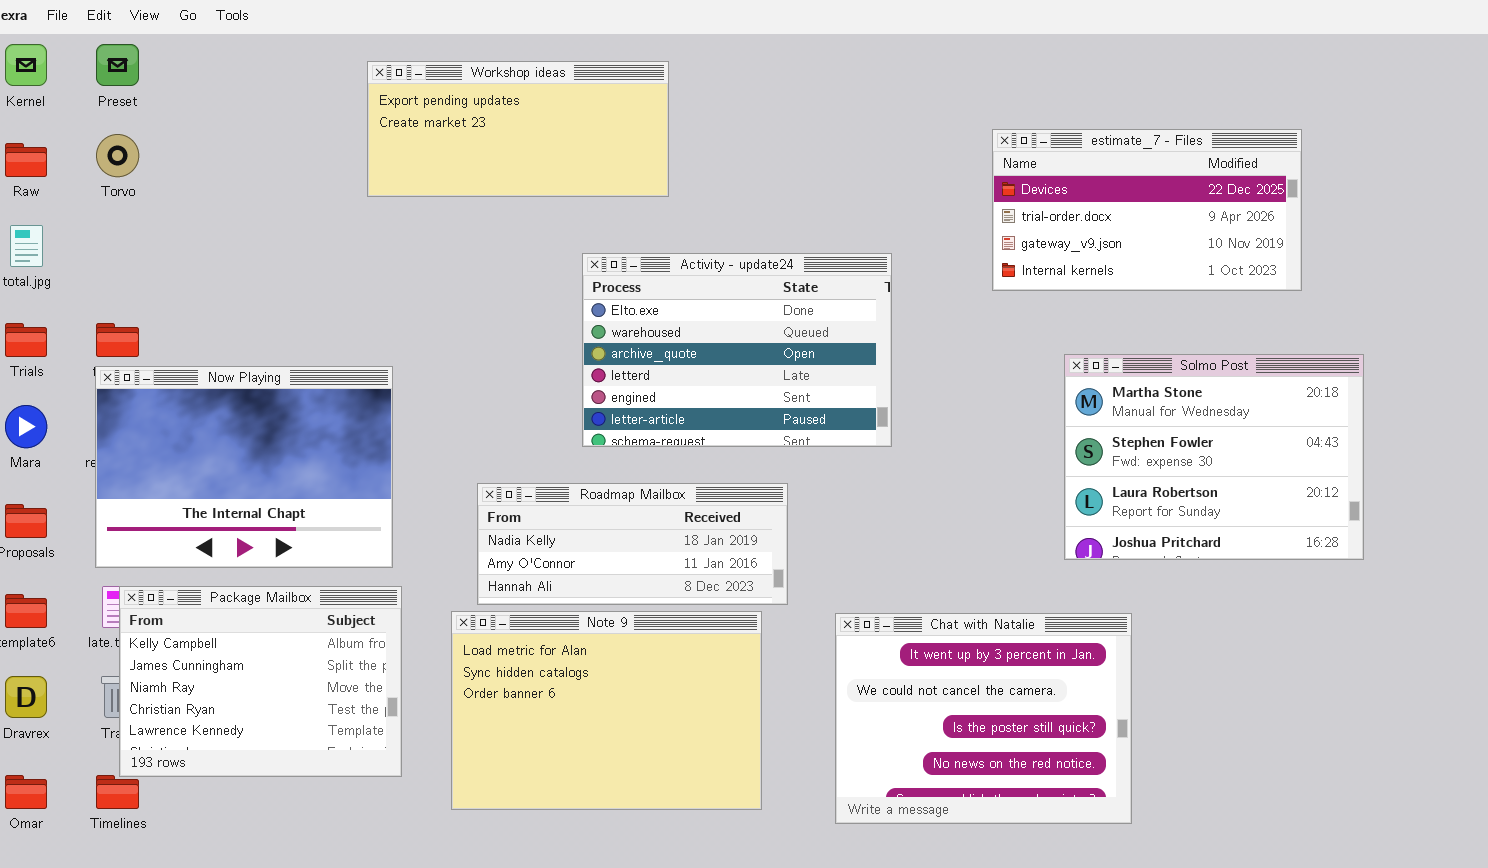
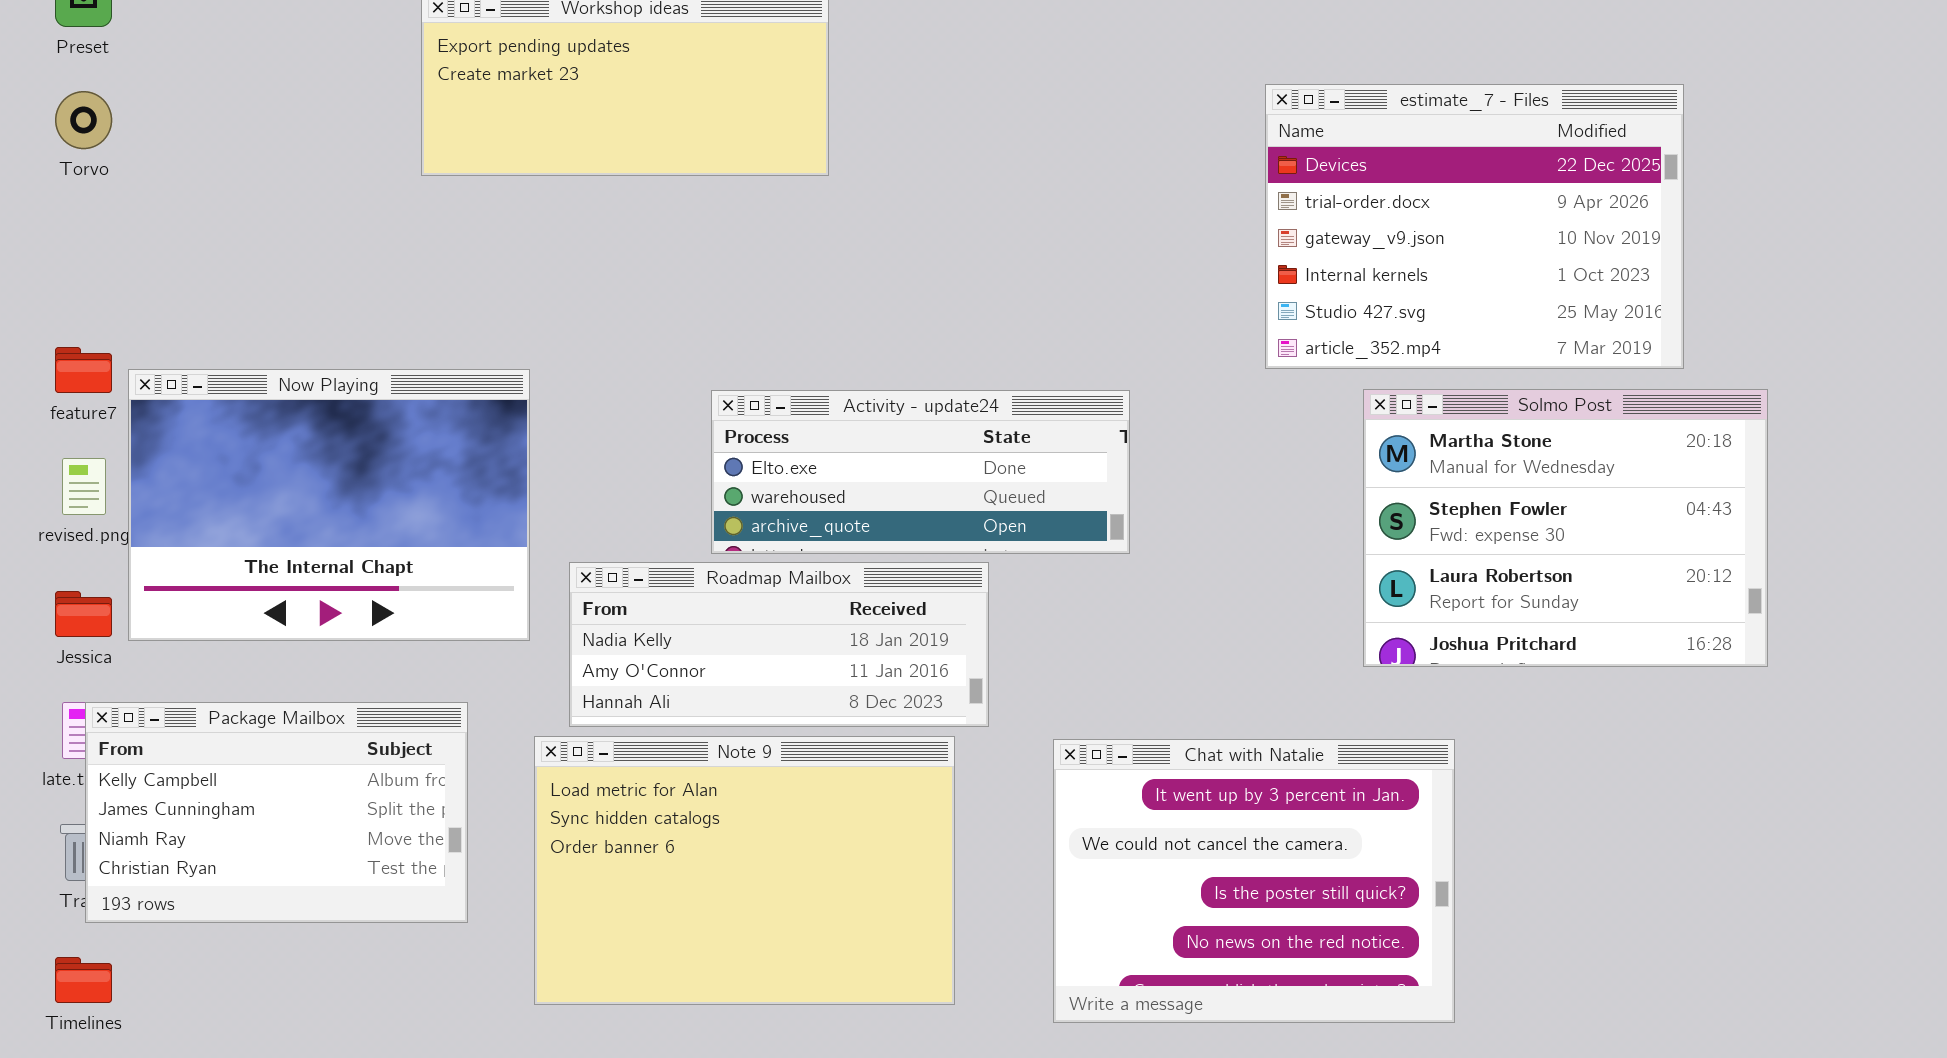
estimate_7 - Files: [992,129,1302,291] -> [1265,84,1684,369], resized
Activity - update24: [582,253,892,447] -> [711,390,1130,554], moved, resized
Now Playing: [95,366,393,568] -> [128,369,530,641], moved
Package Mailbox: [119,586,402,777] -> [85,702,468,923], resized

